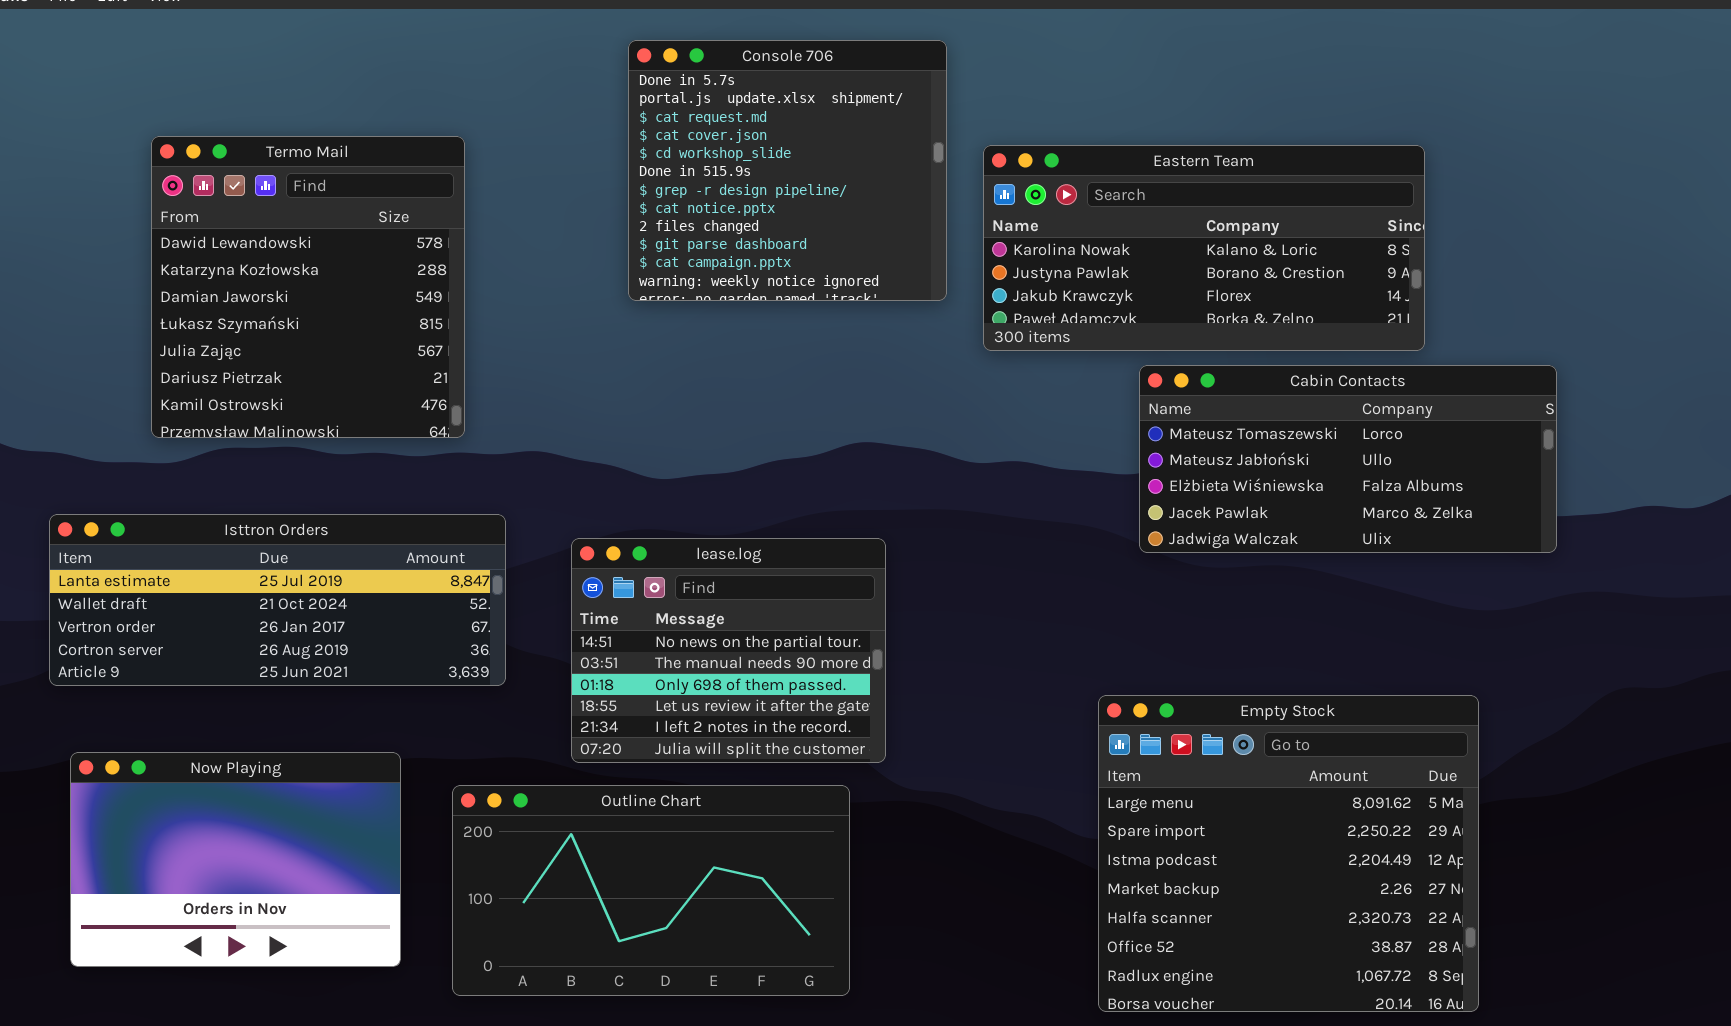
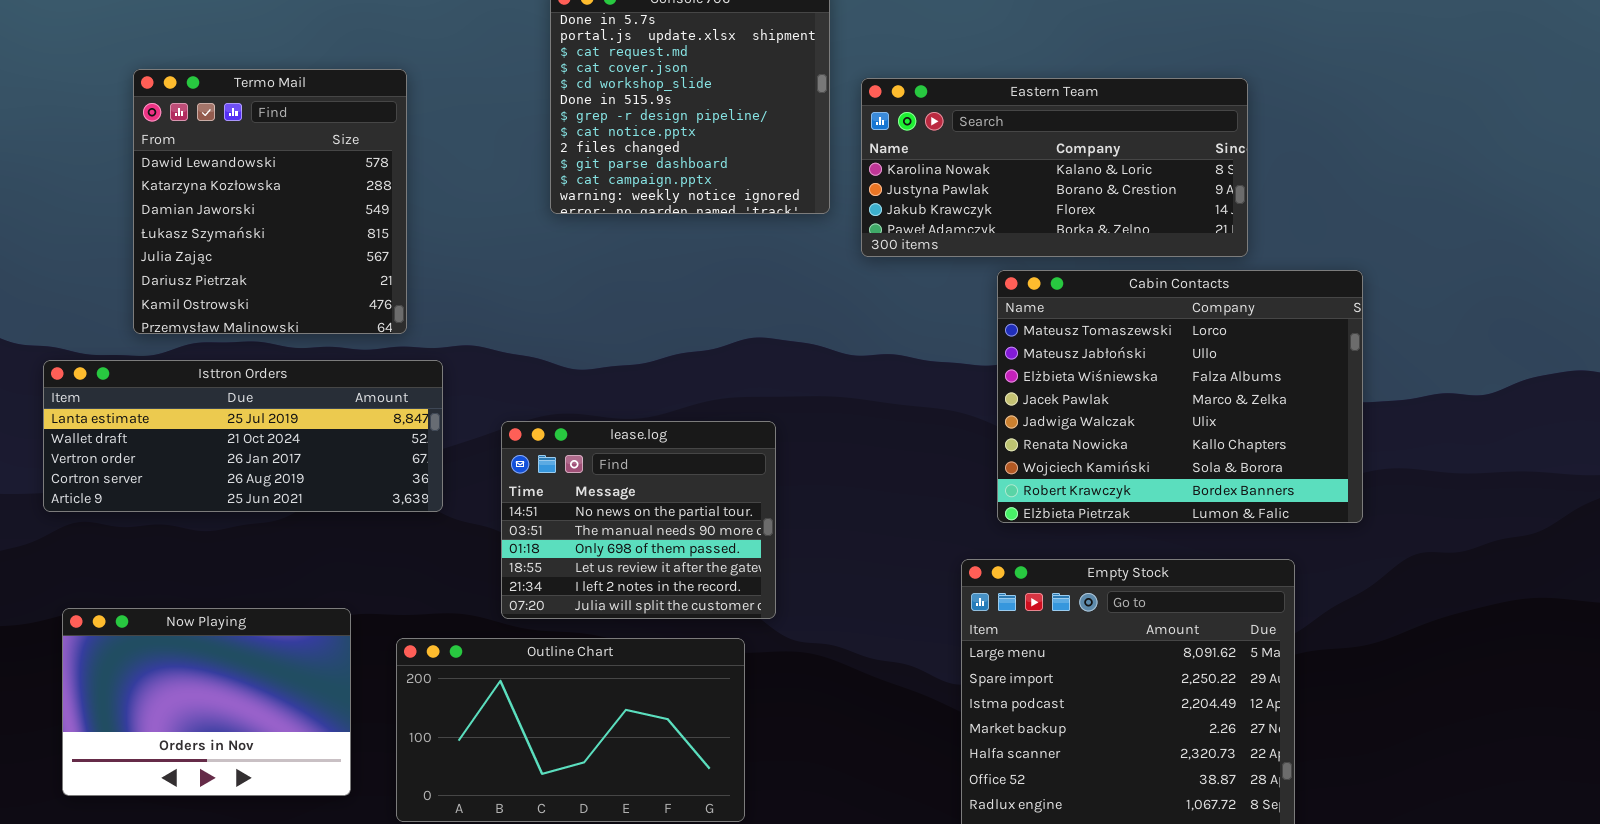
Cabin Contacts: [1139,365,1557,553] -> [997,270,1363,523], resized
Isttron Orders: [49,514,506,686] -> [43,360,443,512], moved

